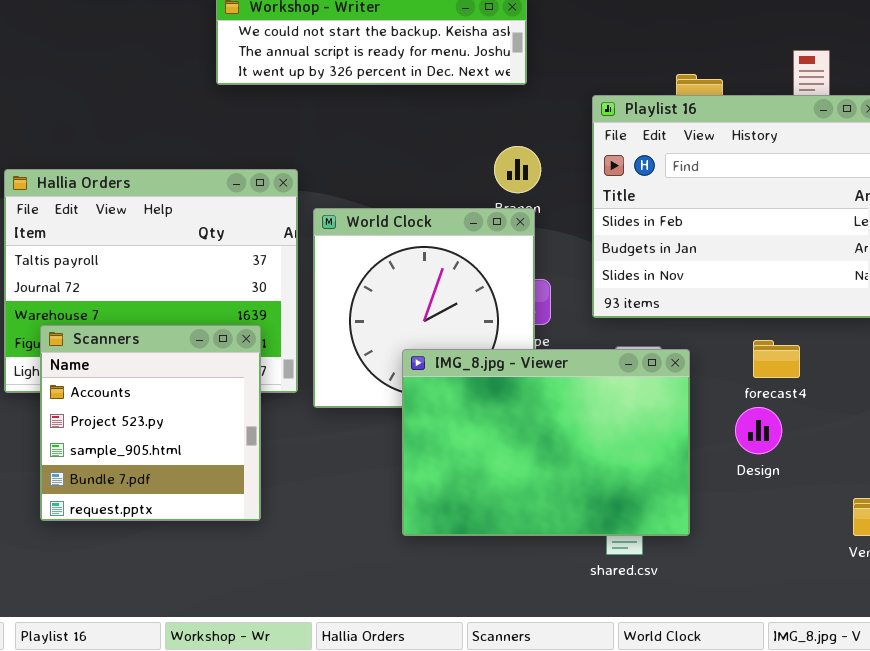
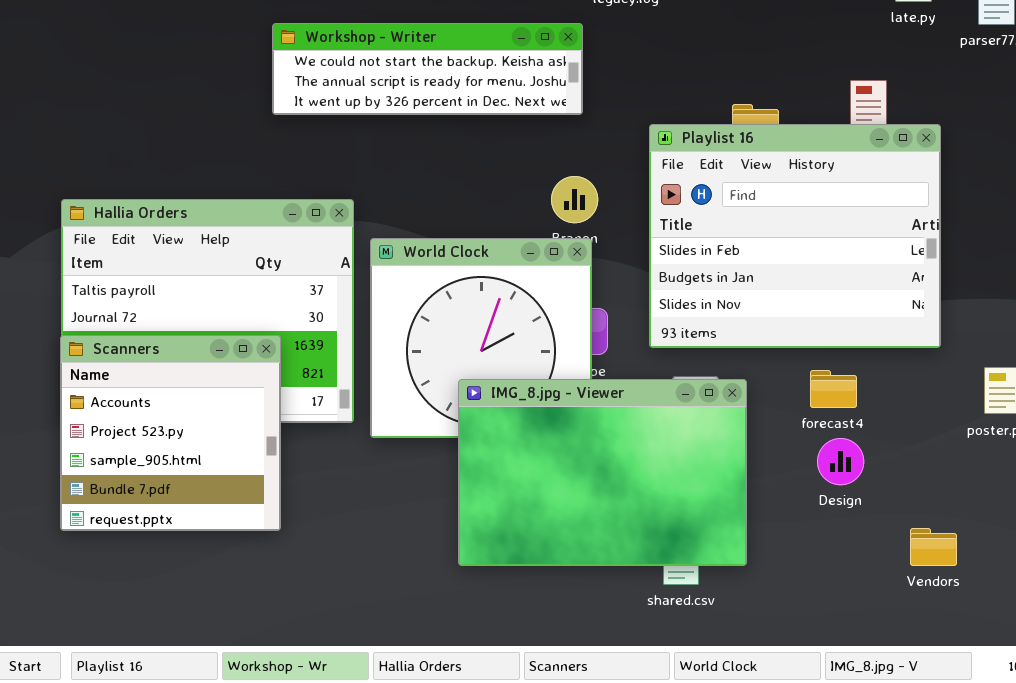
Scanners: [40,325,261,521] -> [60,335,281,531], moved
Design: [735,407,782,454] -> [817,438,864,485], moved

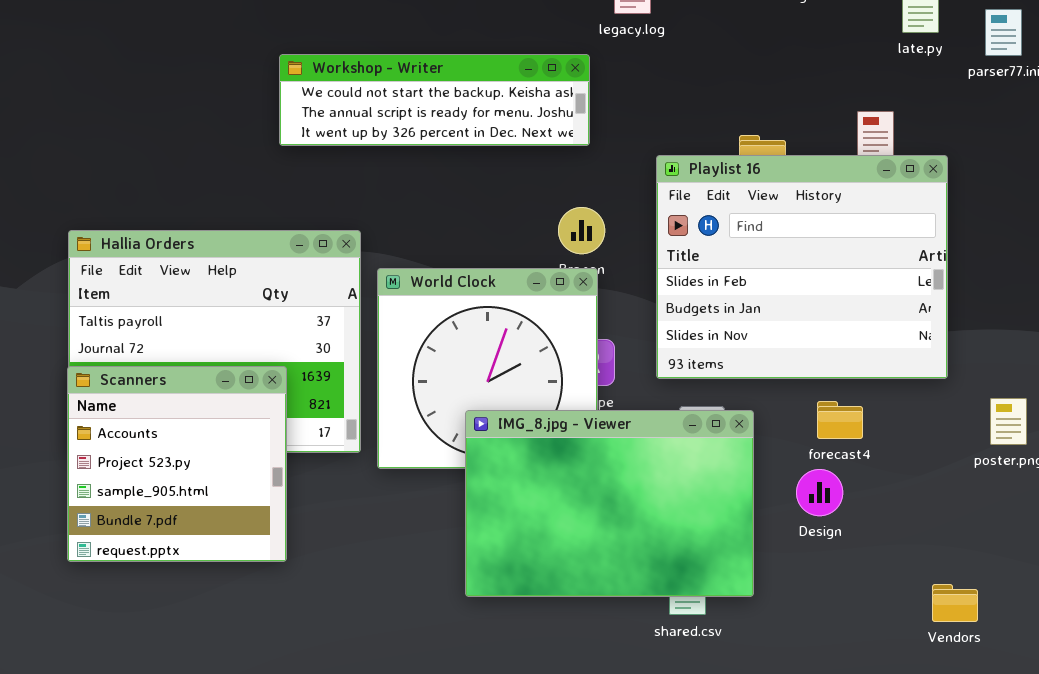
Design: [817,438,864,485] -> [796,469,843,516], moved
Vendors: [910,528,957,566] -> [932,584,978,622], moved

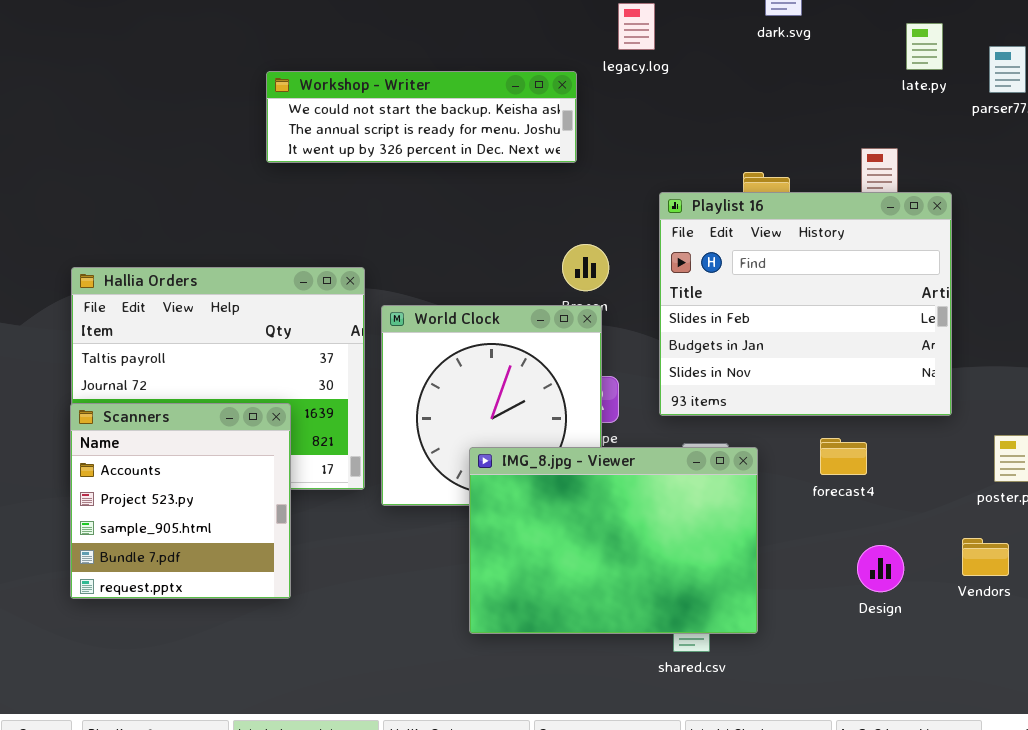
Workshop - Writer: [279,54,590,146] -> [266,71,577,163], moved
Design: [796,469,843,516] -> [857,545,904,592], moved
Vendors: [932,584,978,622] -> [962,538,1009,576], moved

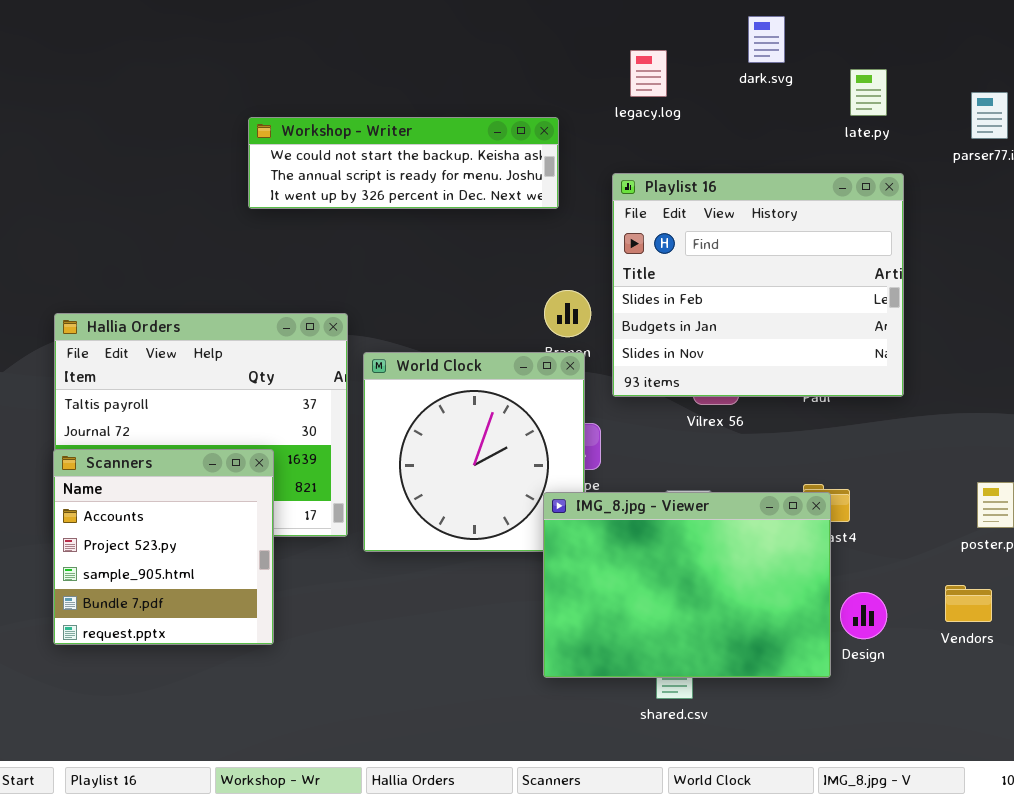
legacy.log: [618,3,655,50] -> [630,50,667,97], moved
late.py: [906,23,943,70] -> [850,69,887,116], moved
Playlist 16: [659,192,952,416] -> [612,173,904,397], moved
IMG_8.jpg - Viewer: [469,447,758,634] -> [543,492,831,678], moved

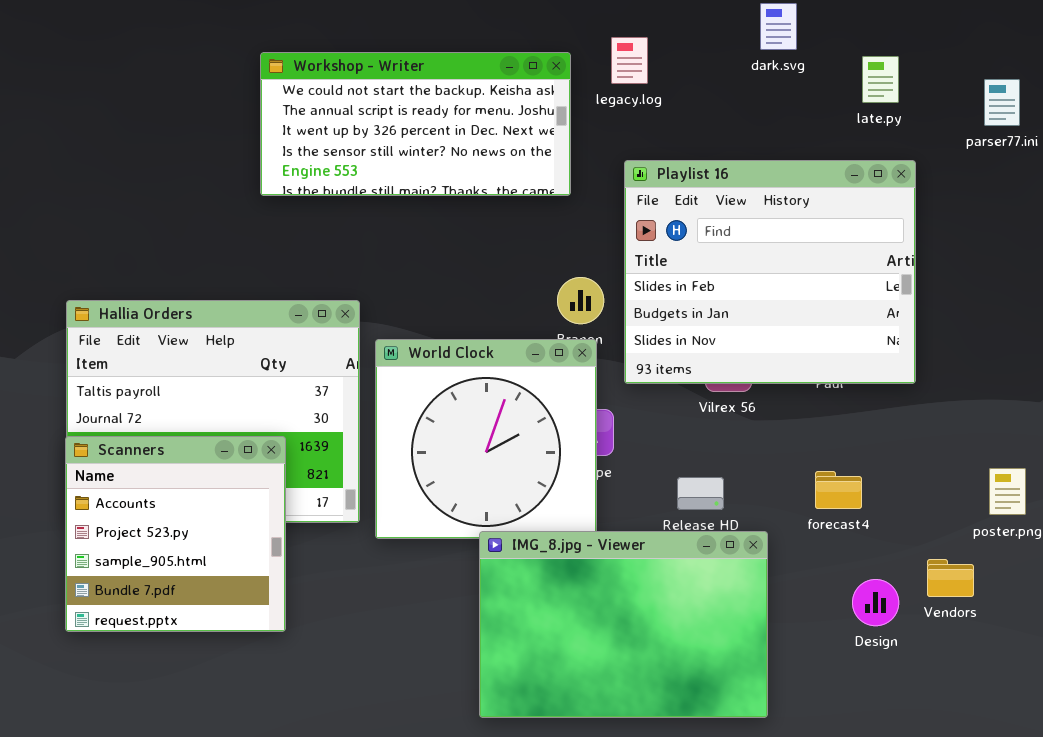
legacy.log: [630,50,667,97] -> [611,37,648,84], moved
Workshop - Writer: [248,117,559,209] -> [260,52,571,196], resized
IMG_8.jpg - Viewer: [543,492,831,678] -> [479,531,768,718], moved
Vendors: [945,585,992,622] -> [927,559,974,597], moved

